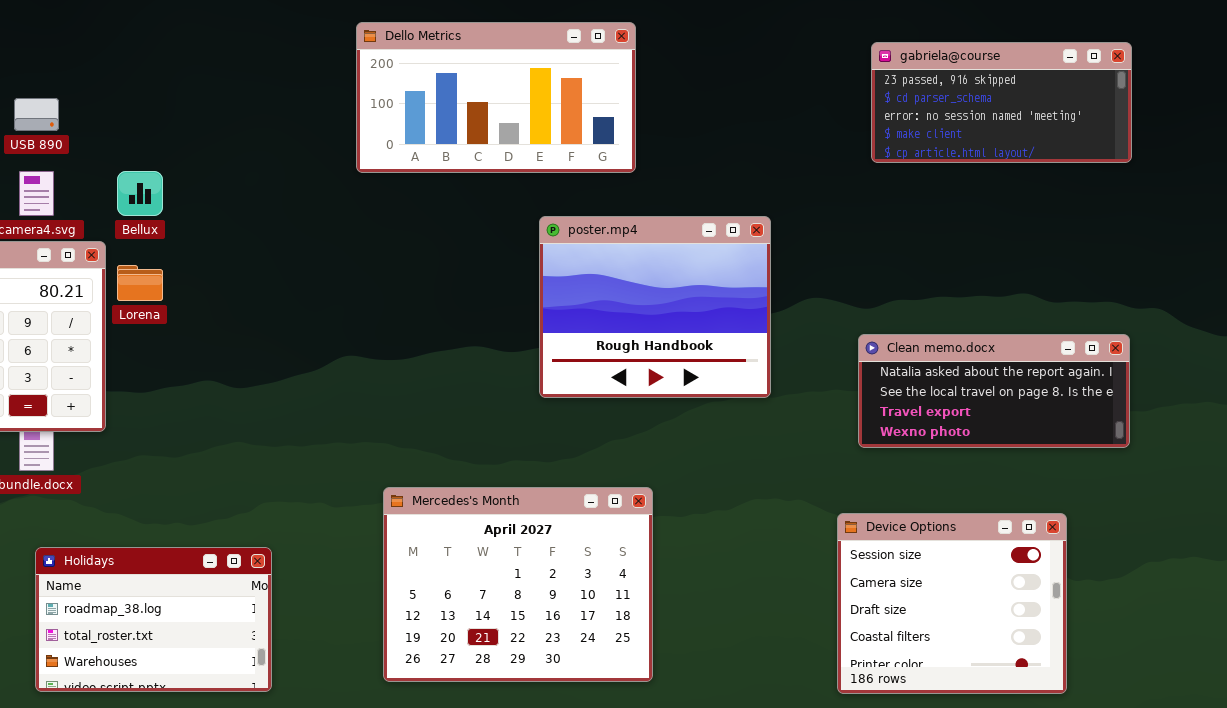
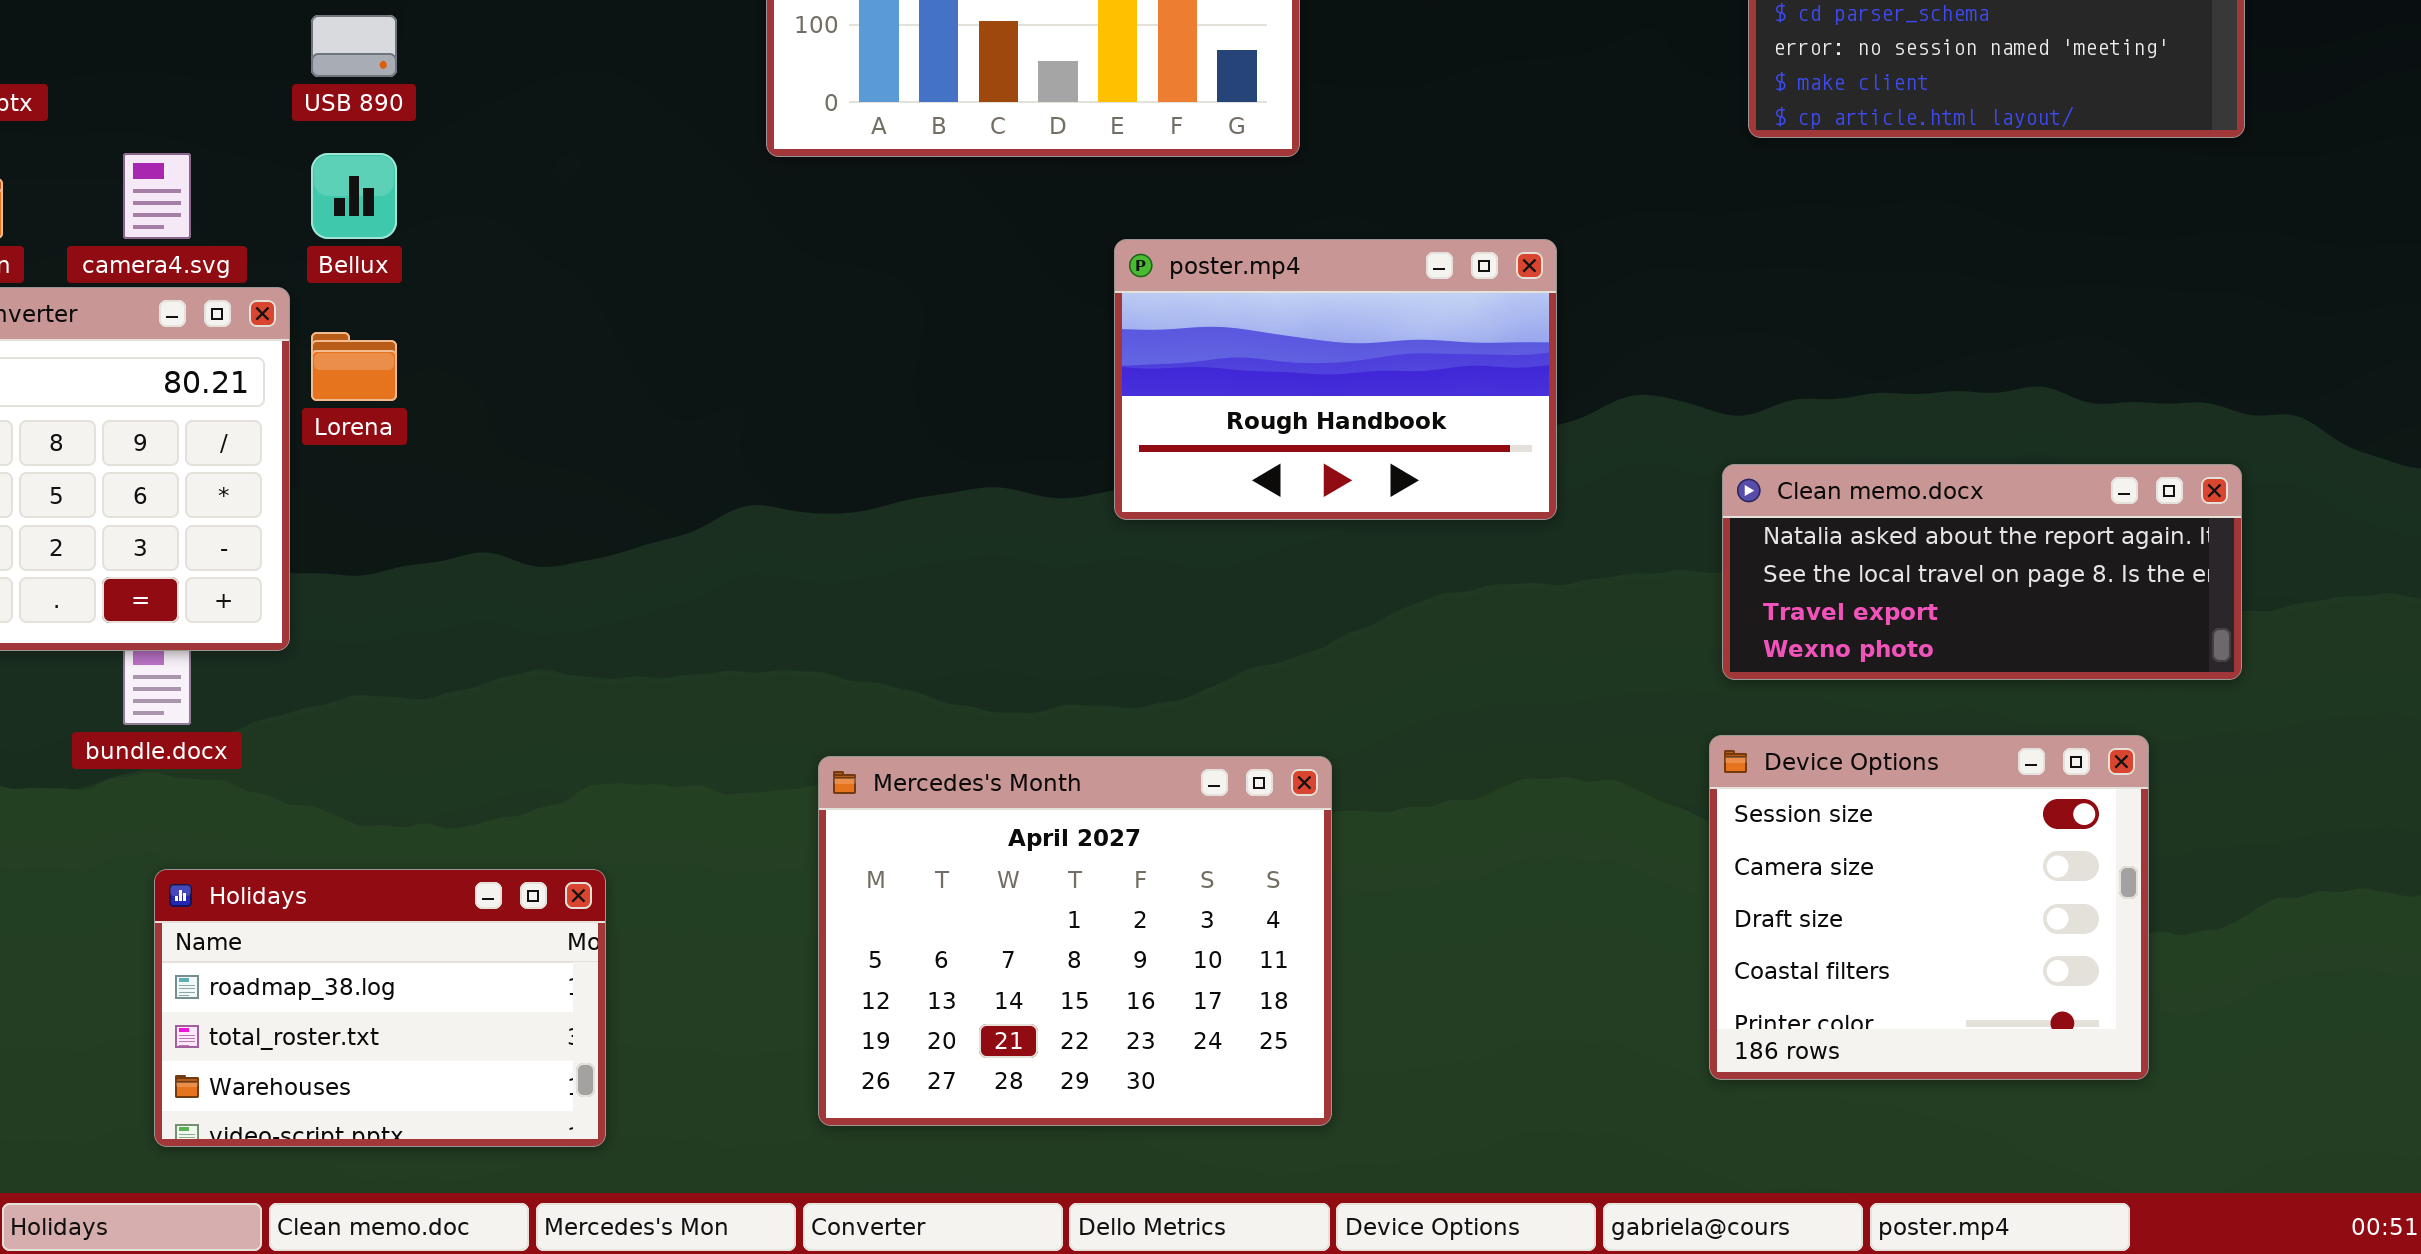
USB 890: [14,98,59,131] -> [311,15,397,77], moved
poster.mp4: [539,216,771,398] -> [1114,239,1557,520], resized
Device Options: [837,513,1067,694] -> [1709,735,2149,1080], moved

